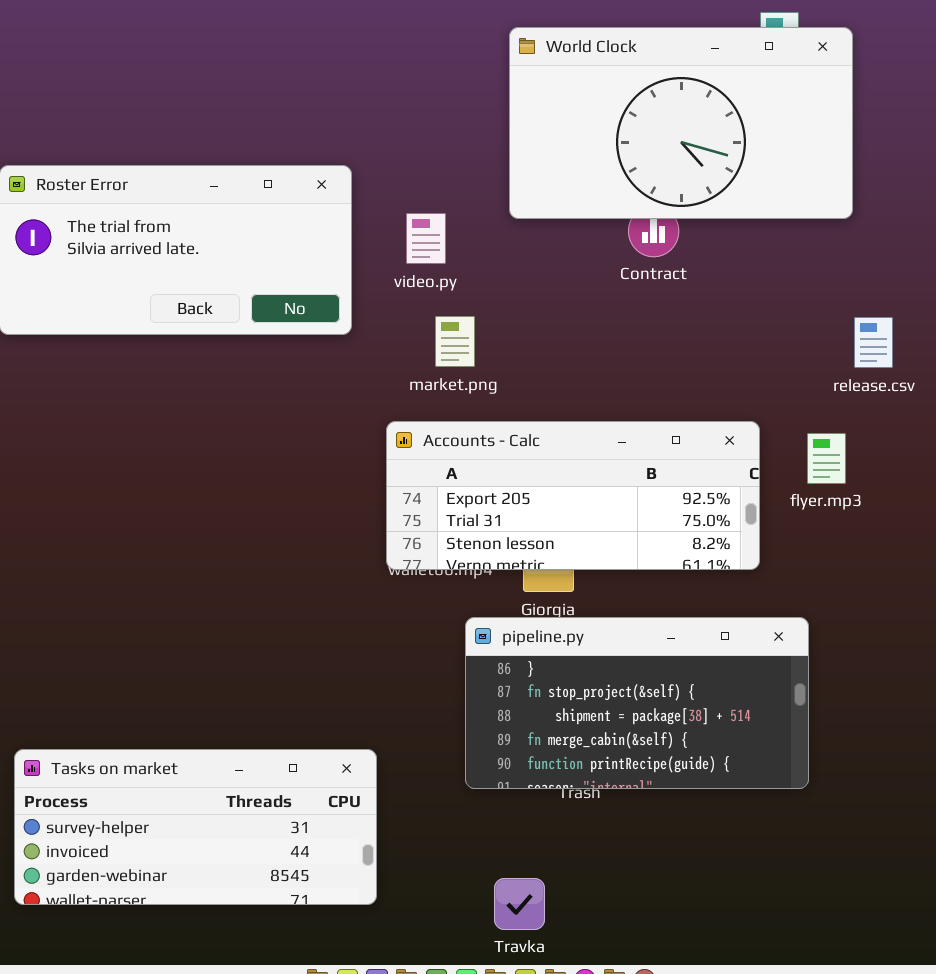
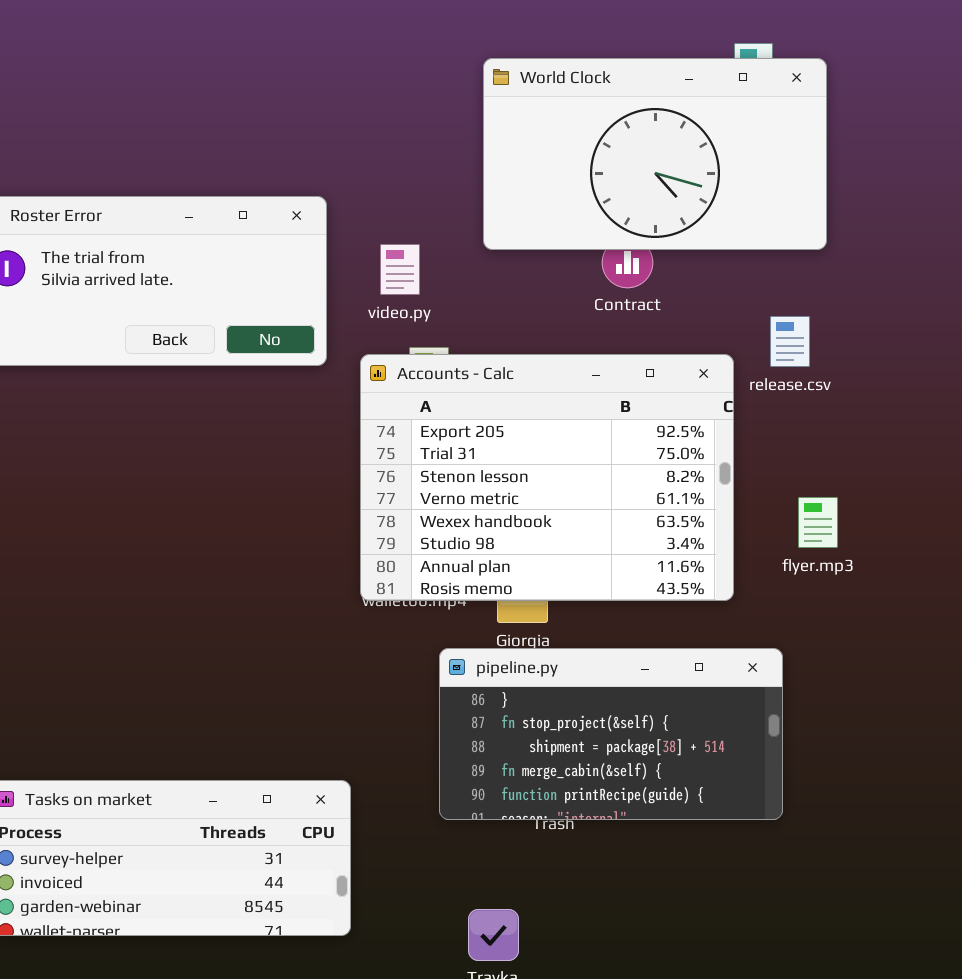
release.csv: [854,317,893,368] -> [770,316,810,367], moved
Accounts - Calc: [386,421,760,570] -> [360,354,734,601], resized
flyer.mp3: [807,433,846,484] -> [798,497,838,548], moved

